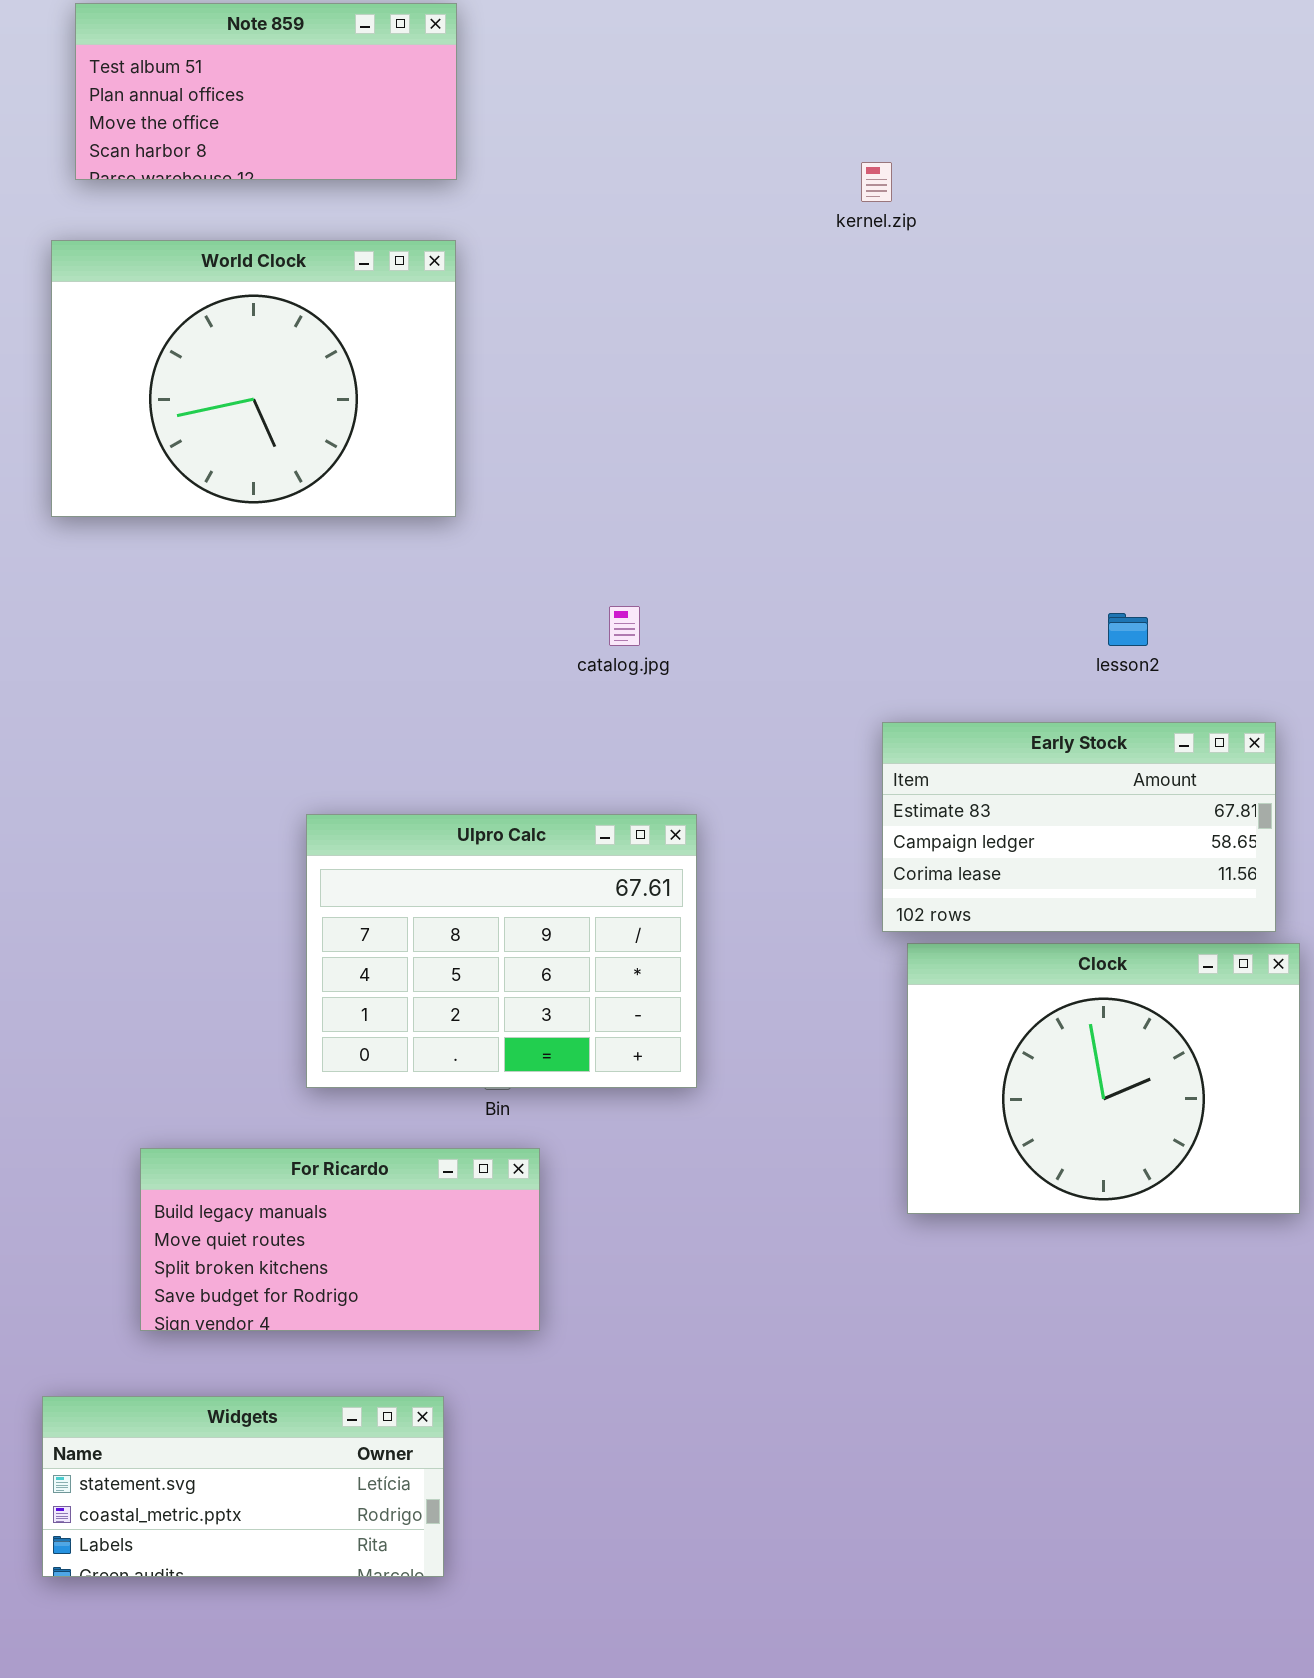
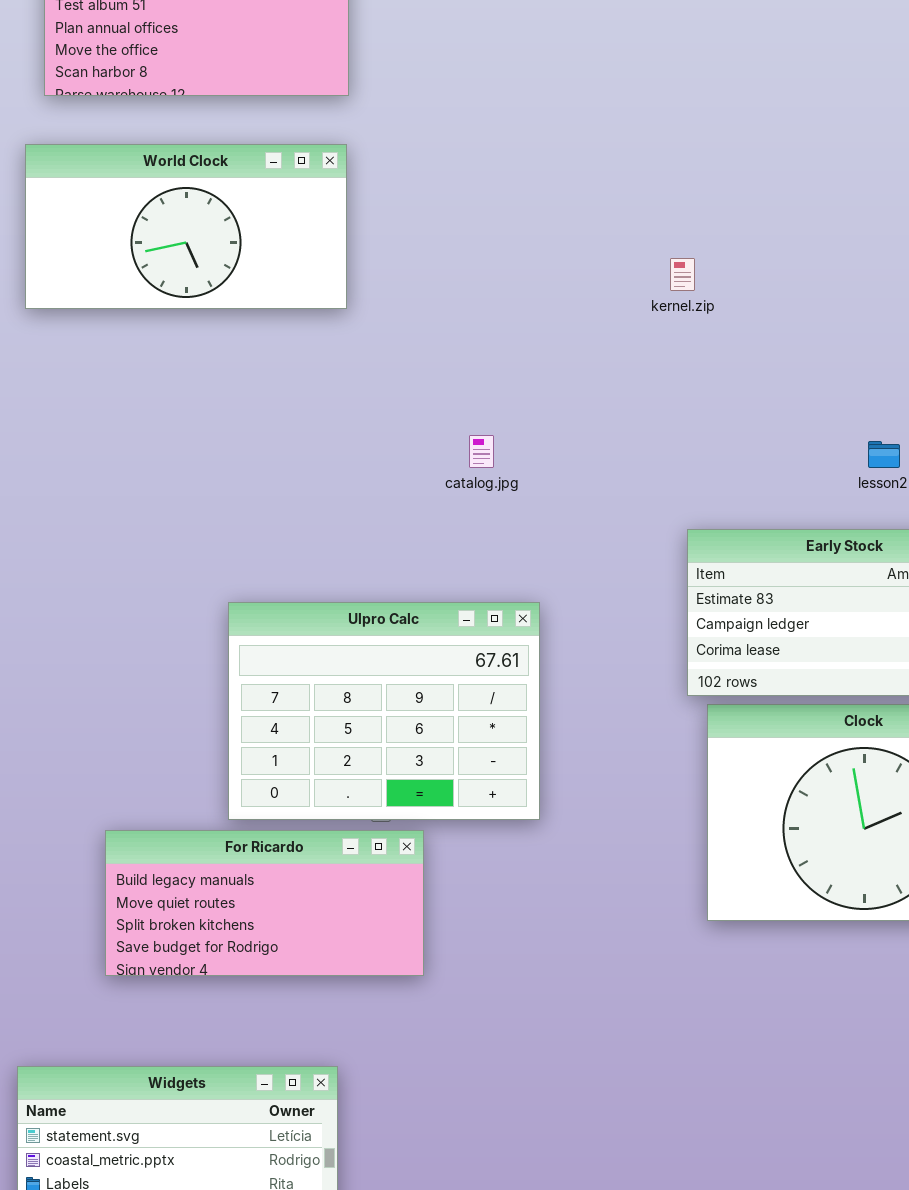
kernel.zip: [861,162,892,202] -> [670,258,695,291], moved
World Clock: [51,240,456,517] -> [25,144,347,309], resized
For Ricardo: [140,1148,540,1331] -> [105,830,424,976], moved

